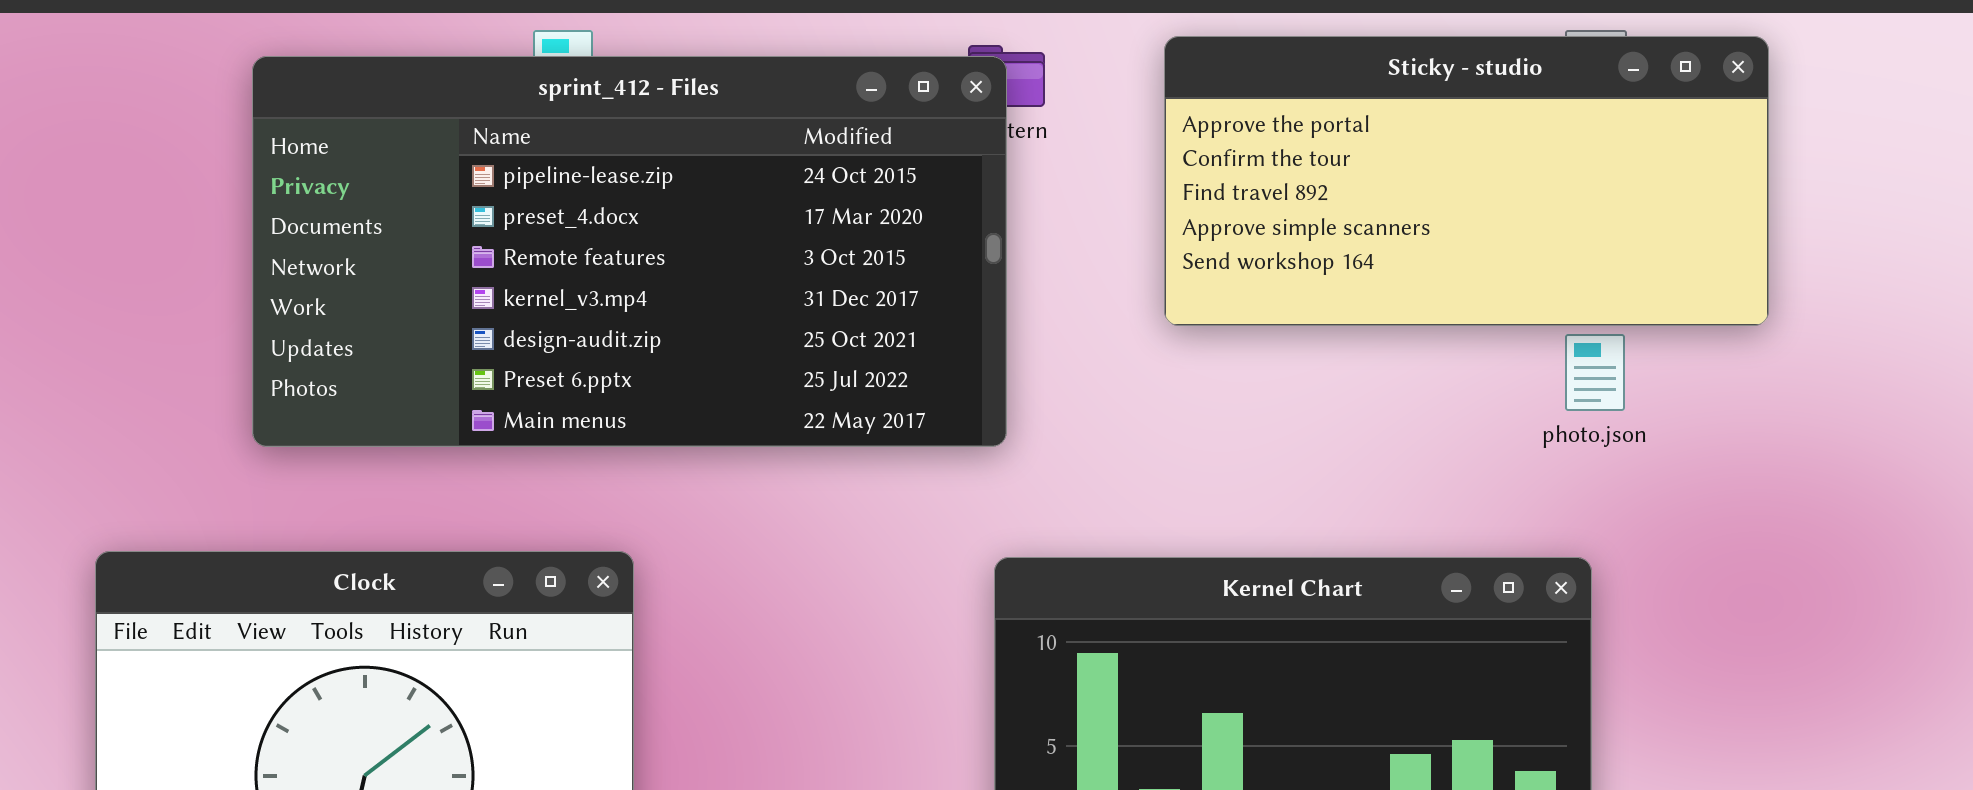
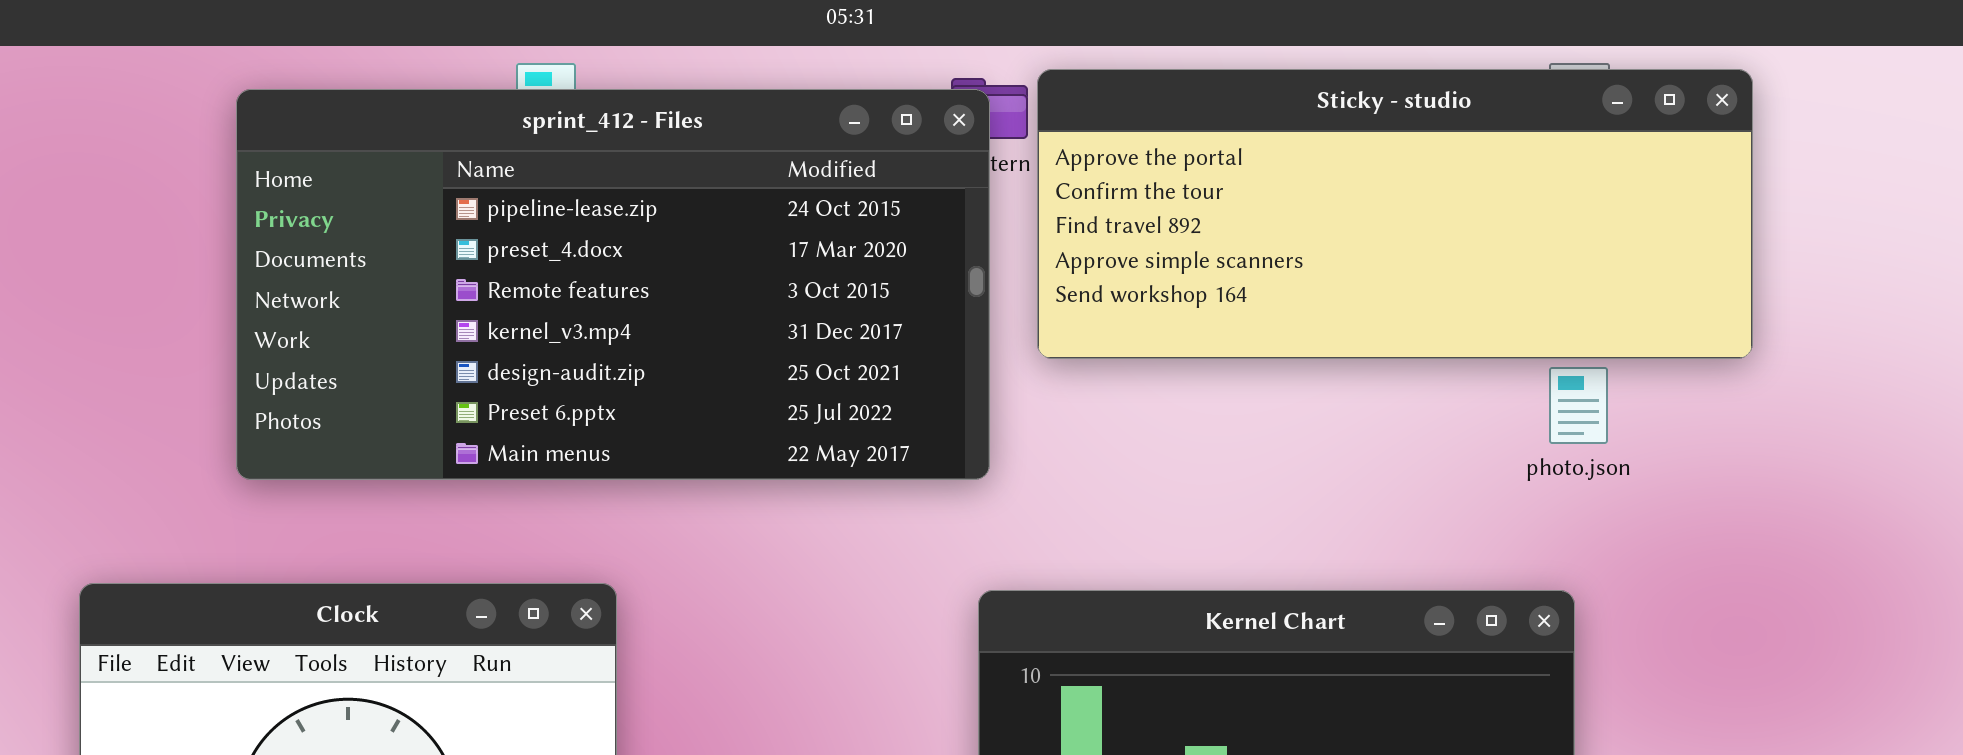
Sticky - studio: [1164,36,1769,326] -> [1037,69,1753,359], resized

